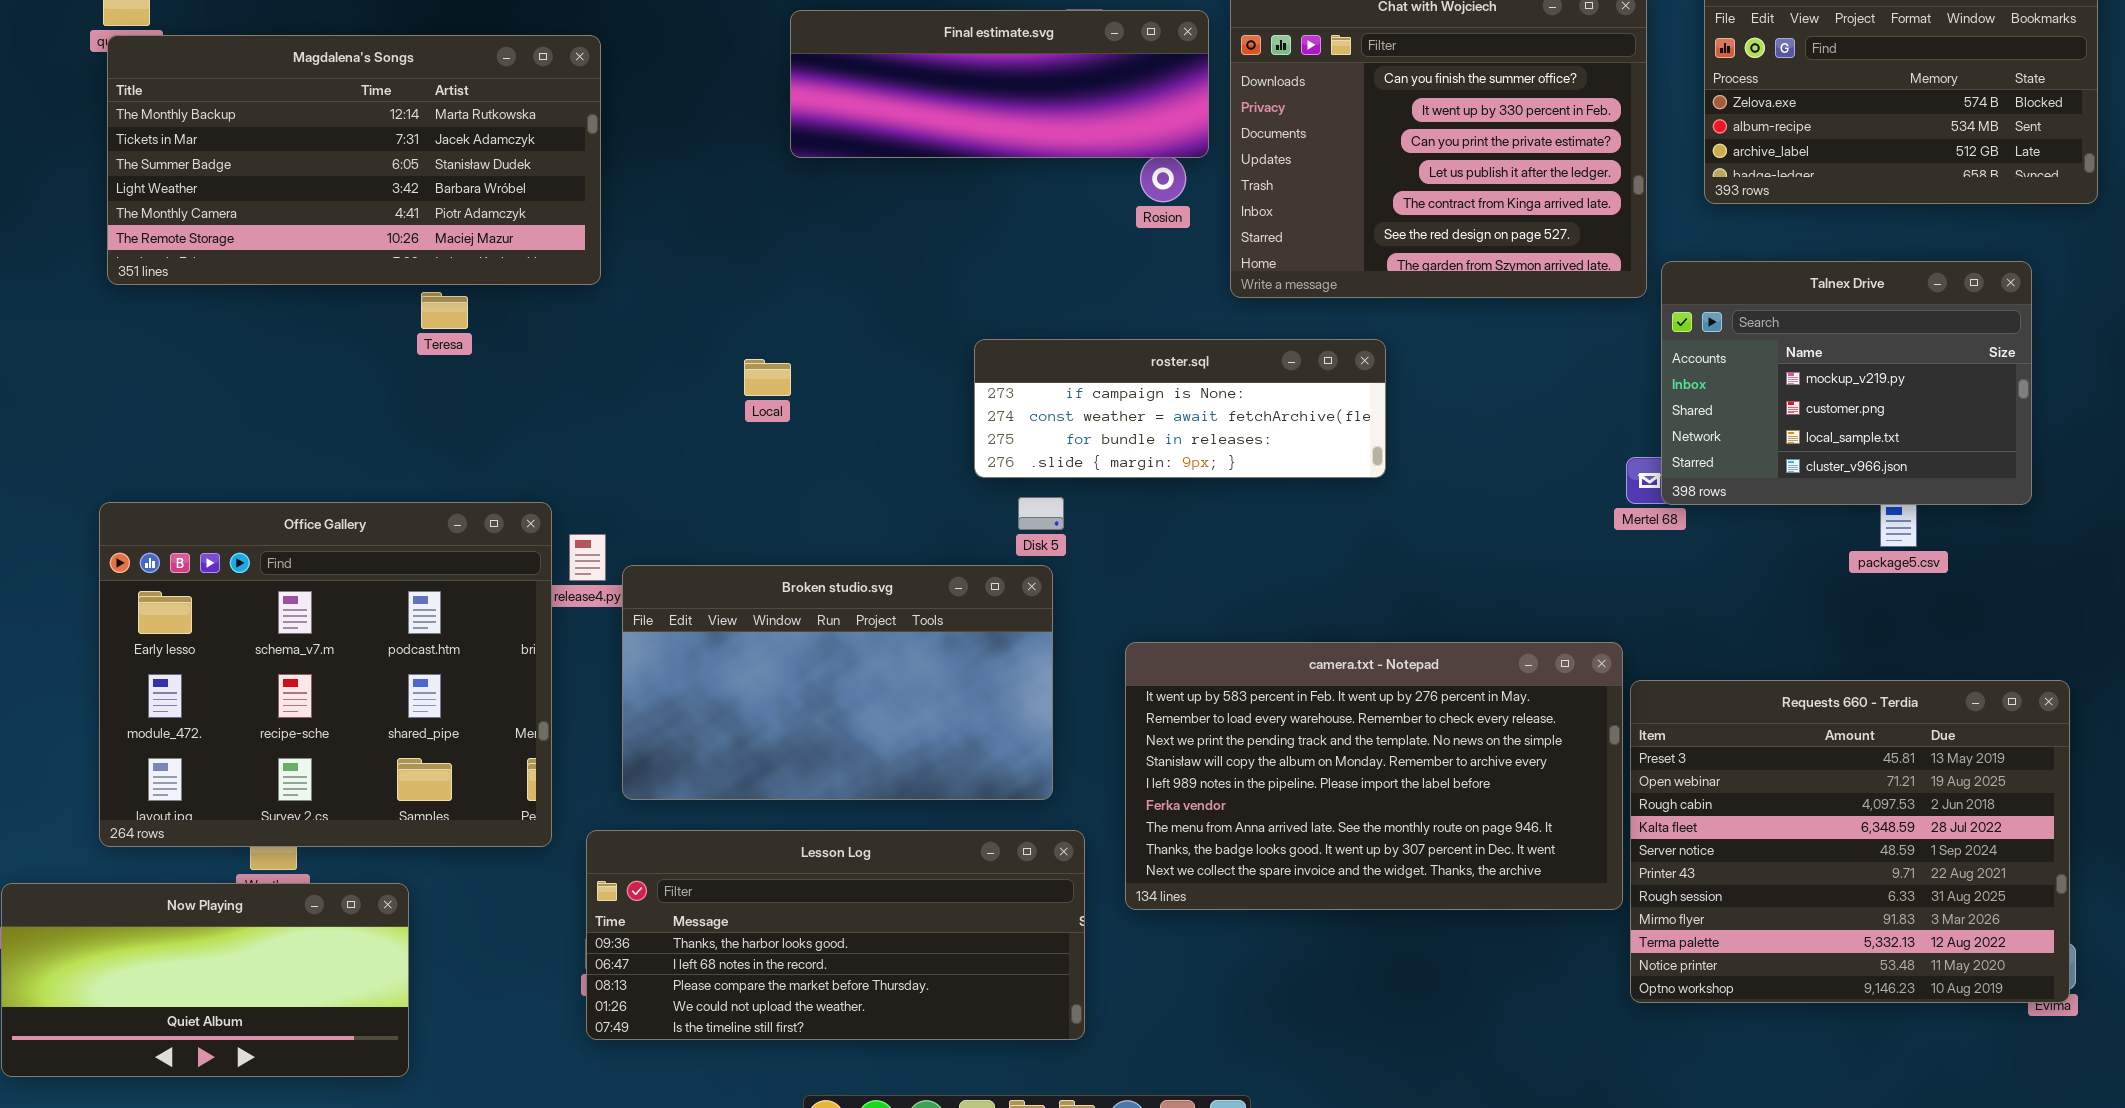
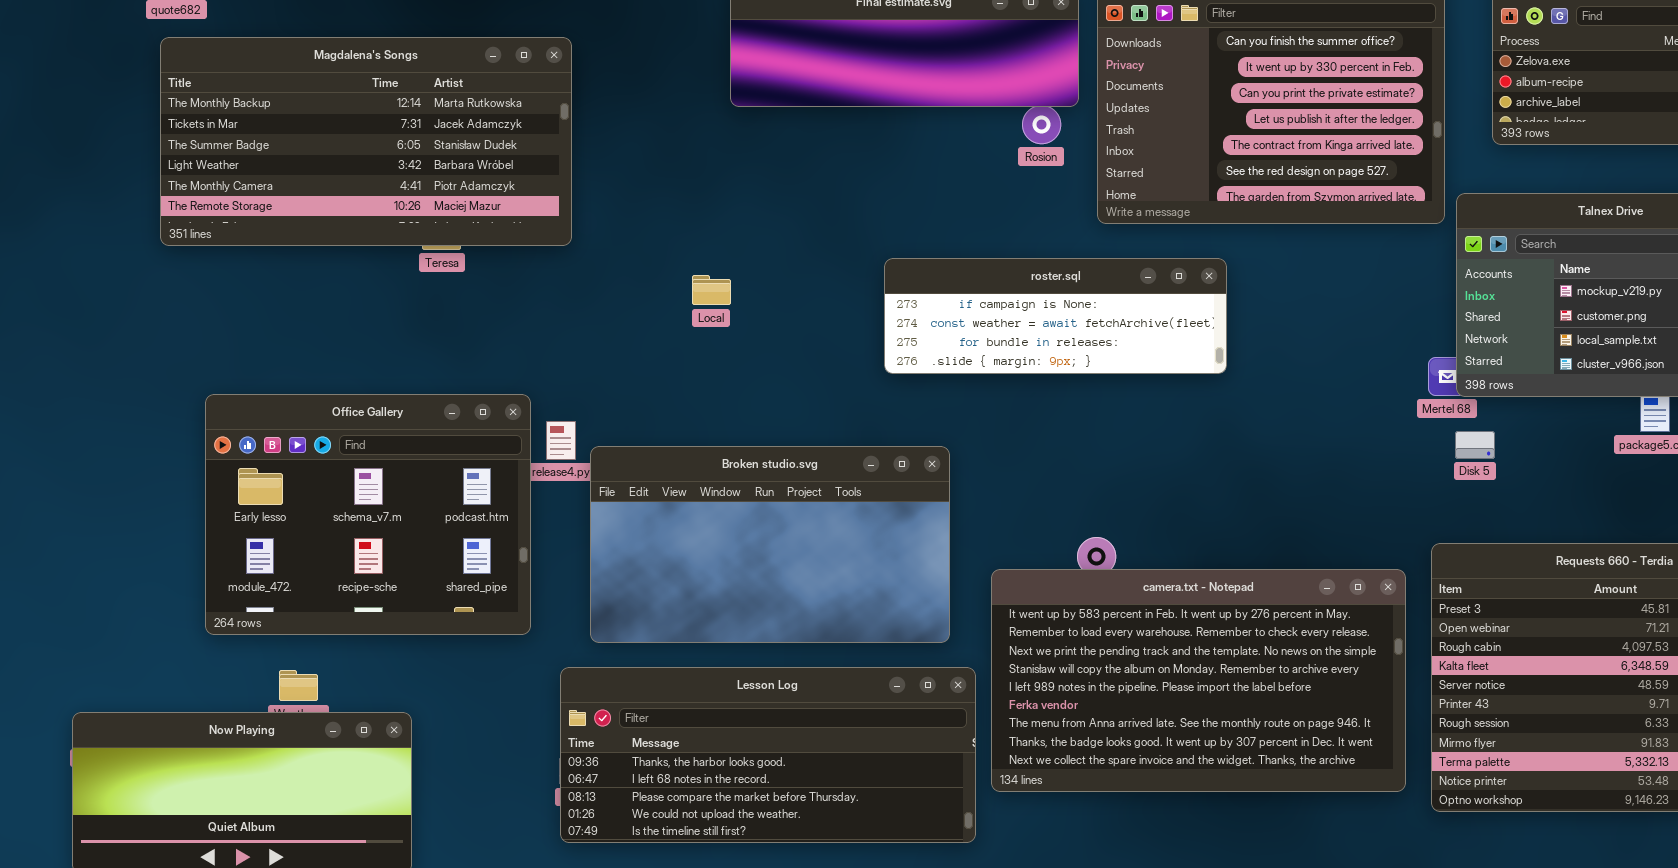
Magdalena's Songs: [107,35,601,285] -> [160,37,572,246], moved
Disk 5: [1018,497,1064,530] -> [1455,431,1495,459], moved
Office Gallery: [99,502,552,847] -> [205,394,531,635], resized
camera.txt - Notepad: [1125,642,1623,910] -> [991,569,1406,792], moved

